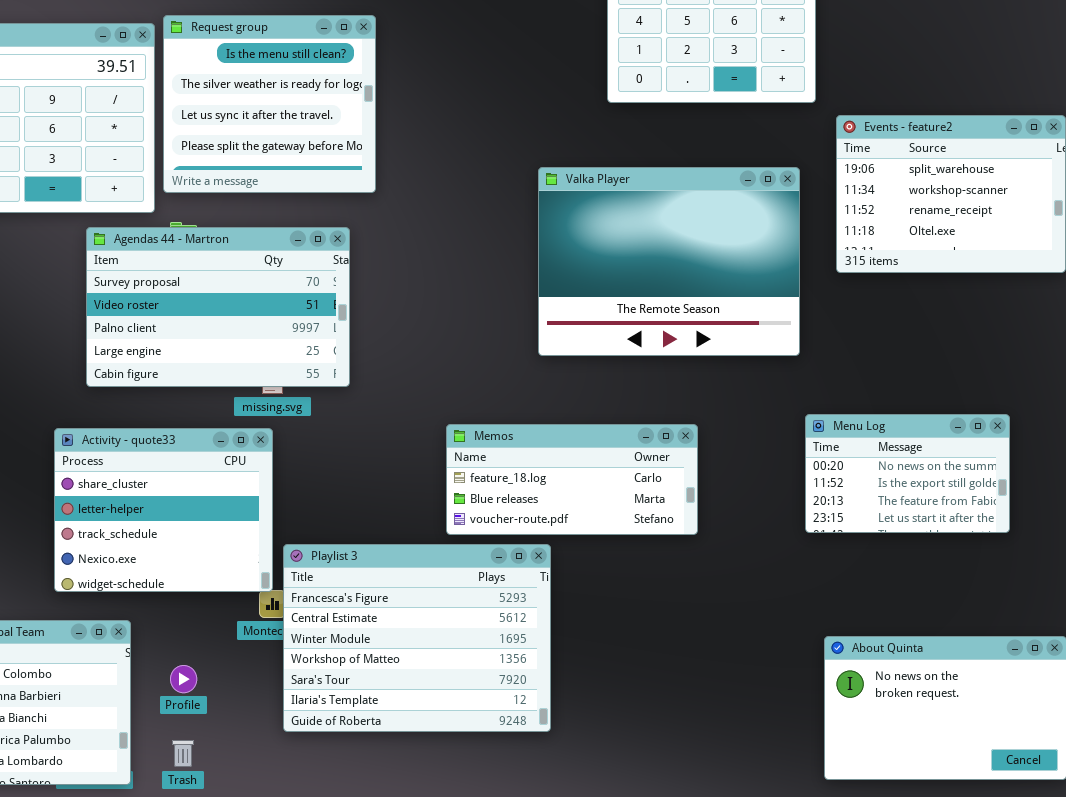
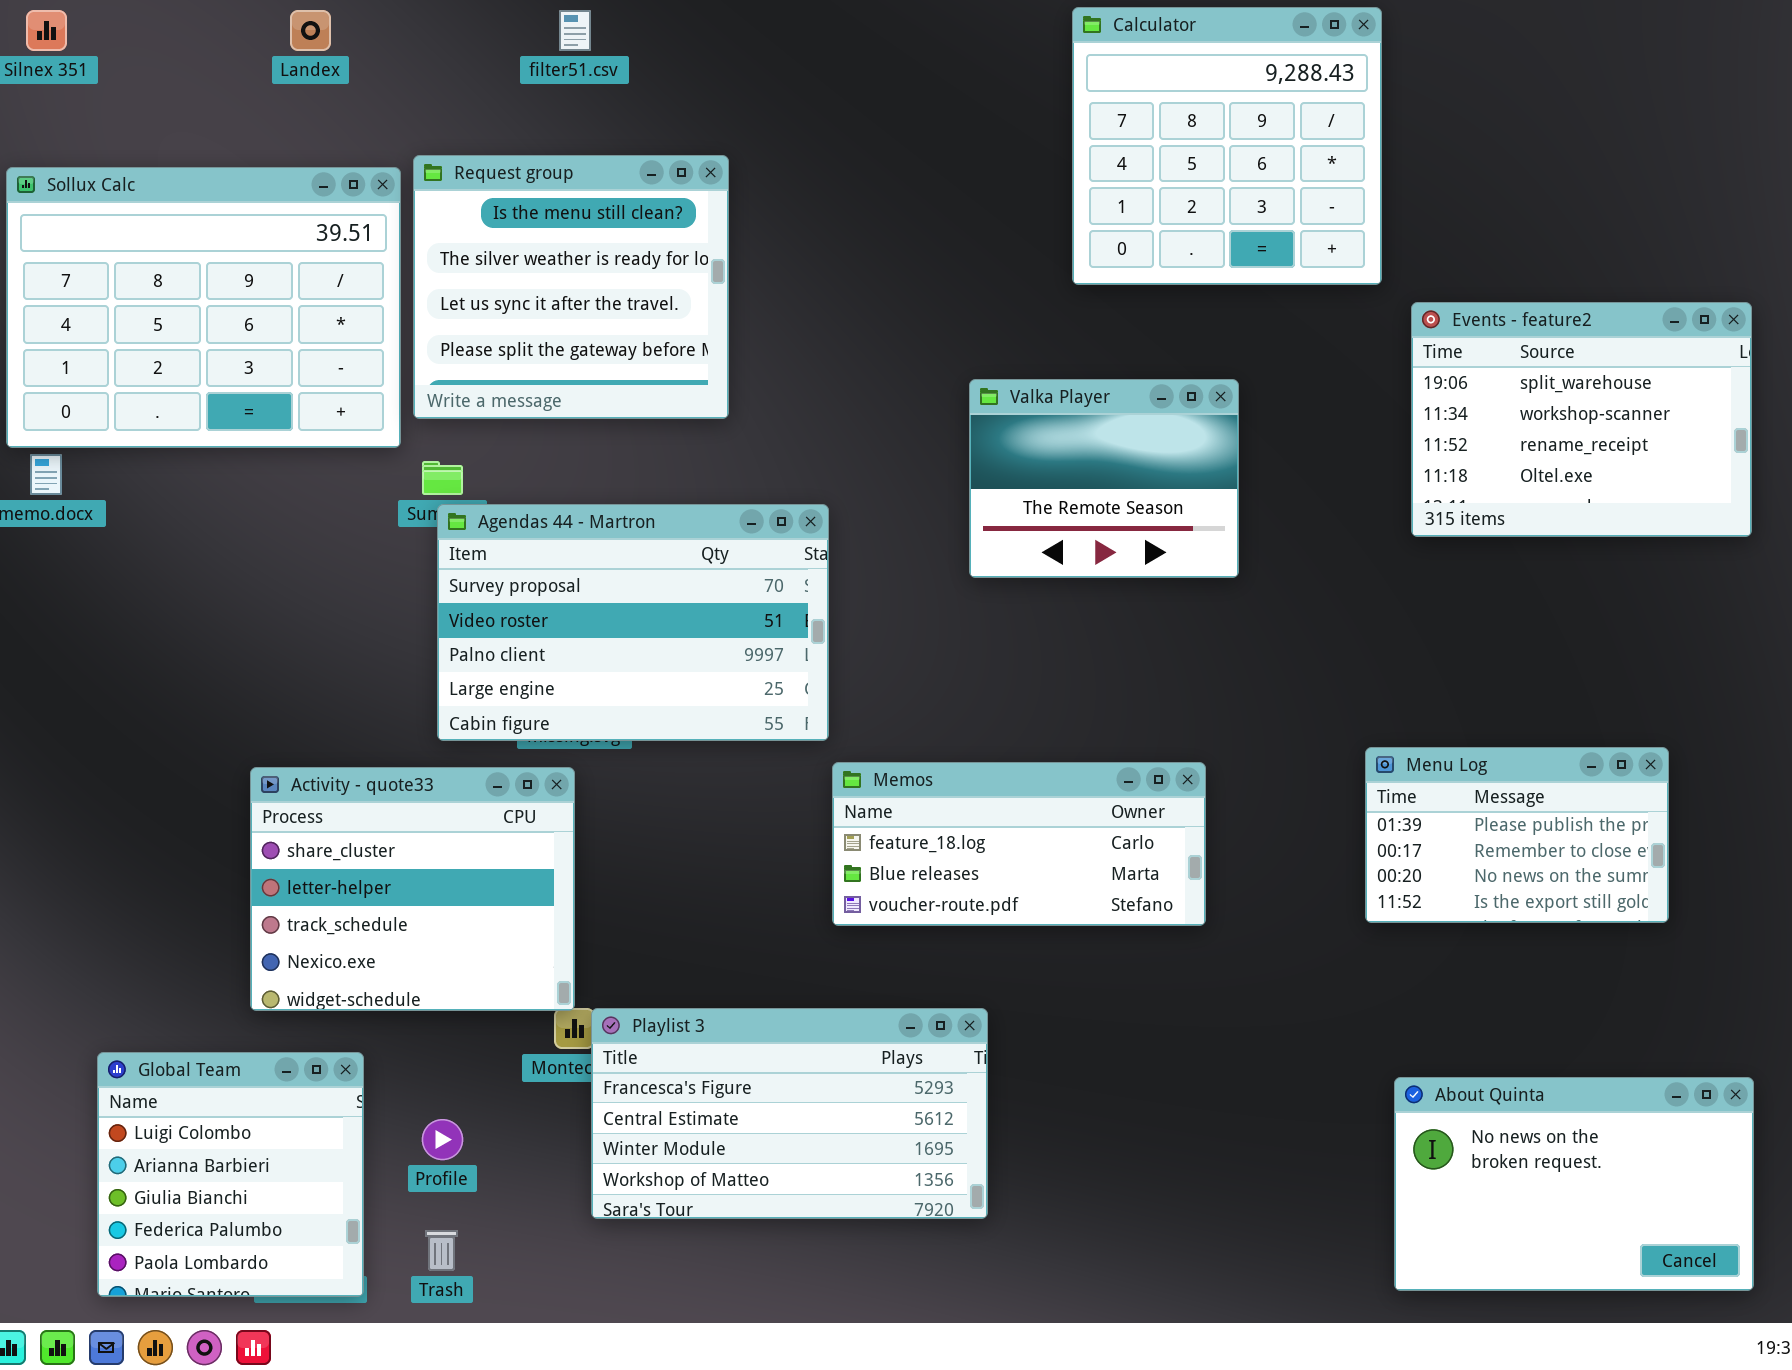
Valka Player: [538,167,800,356] -> [969,379,1239,578], resized
Agendas 44 - Martron: [86,227,350,387] -> [437,504,829,741], moved
Menu Log: [805,414,1010,533] -> [1365,747,1669,923], scrolled up 2 rows
Playlist 3: [283,544,551,732] -> [591,1008,988,1219], resized

